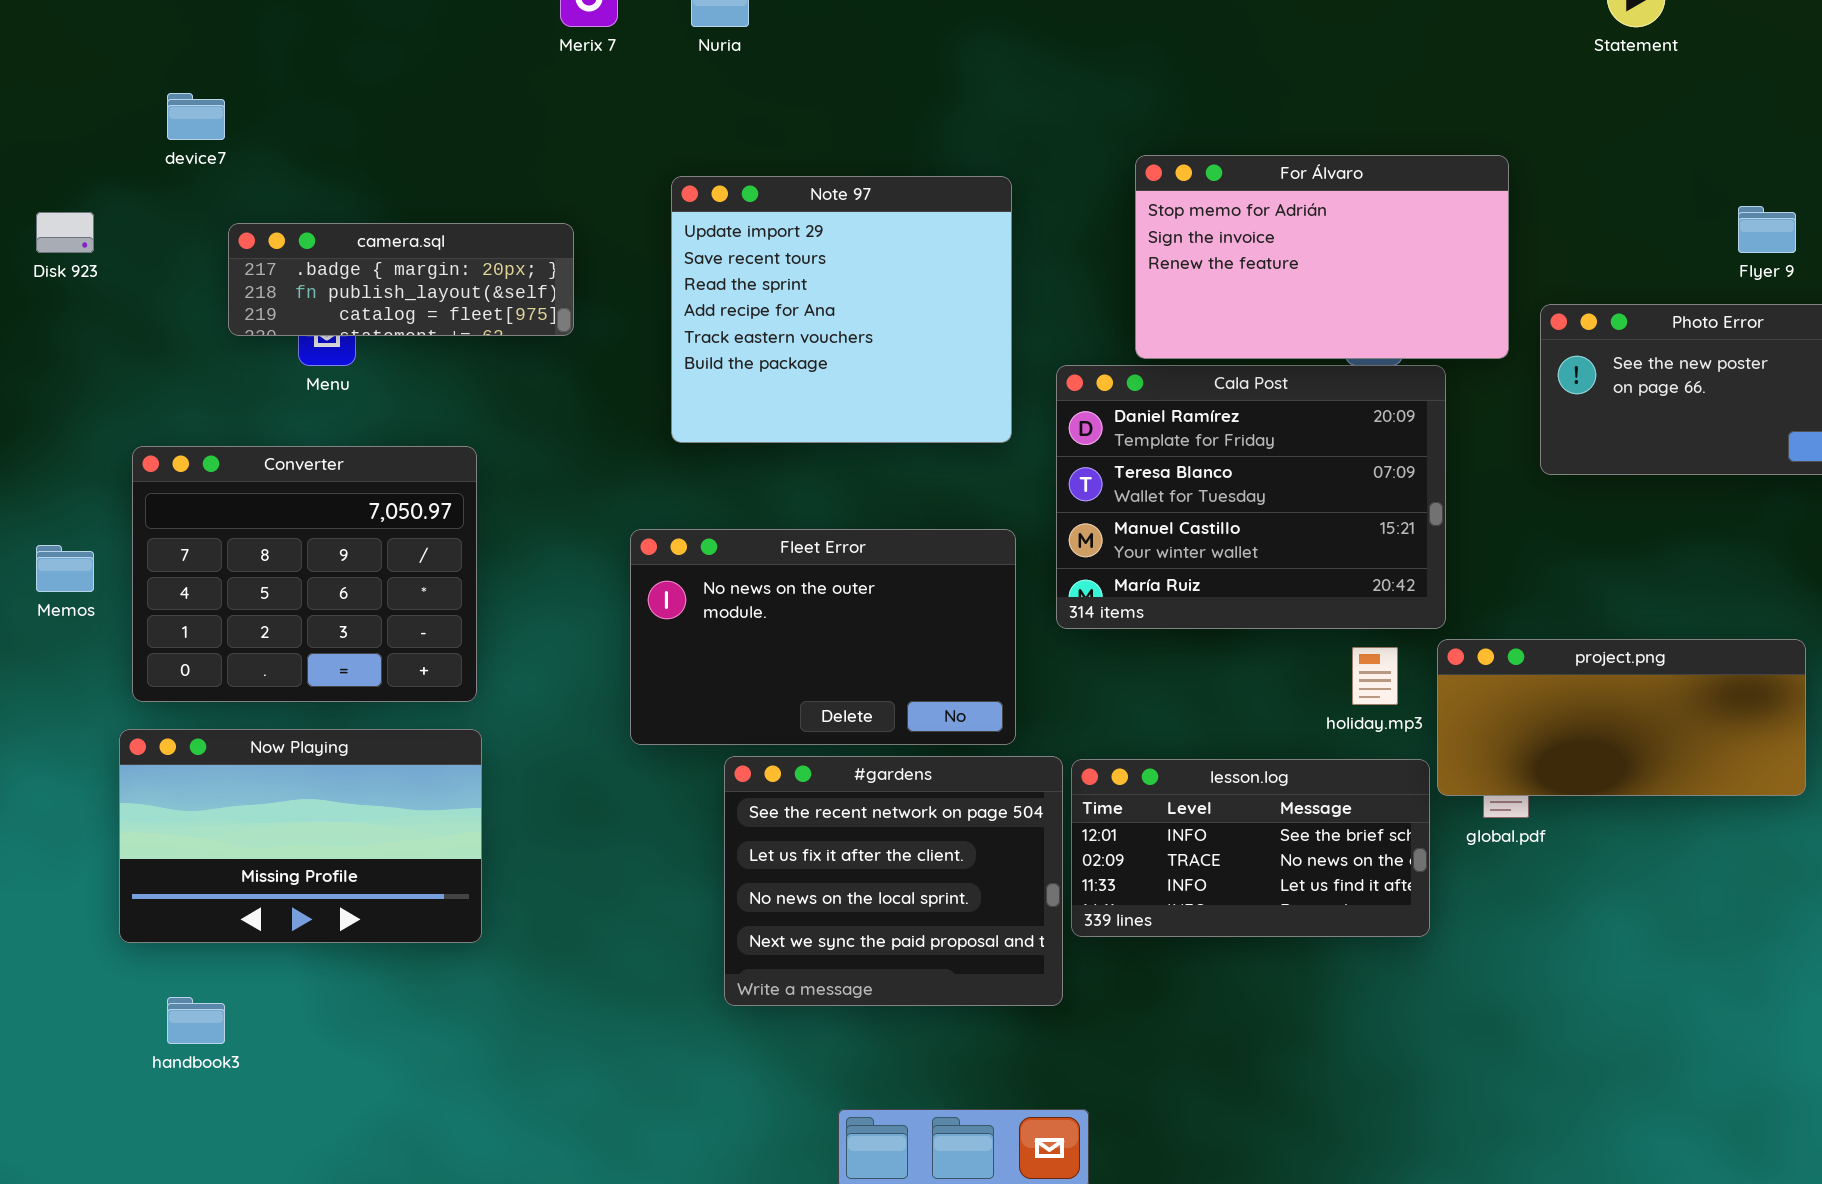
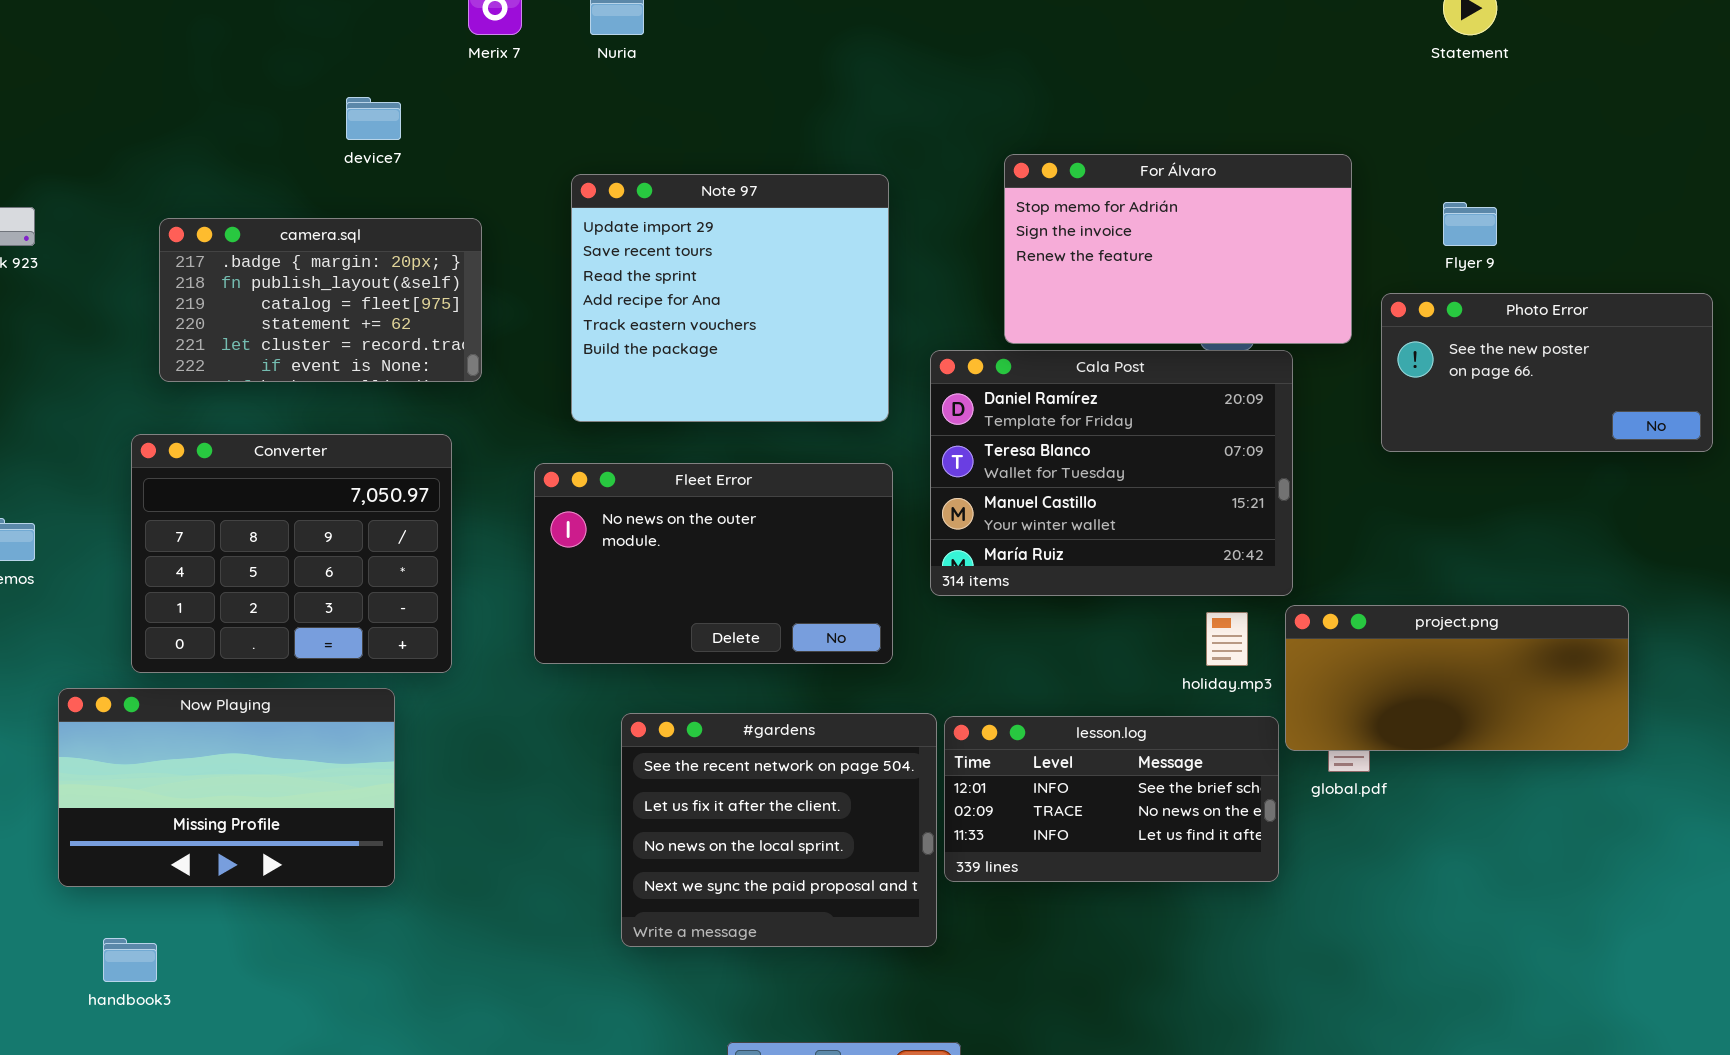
device7: [167,93,225,140] -> [346,97,401,140], moved
Flyer 9: [1738,206,1796,253] -> [1443,202,1497,246], moved
camera.sql: [228,223,574,336] -> [159,218,482,382], resized
Converter: [132,446,477,702] -> [131,434,452,673], moved
Fleet Error: [630,529,1016,745] -> [534,463,893,664], moved

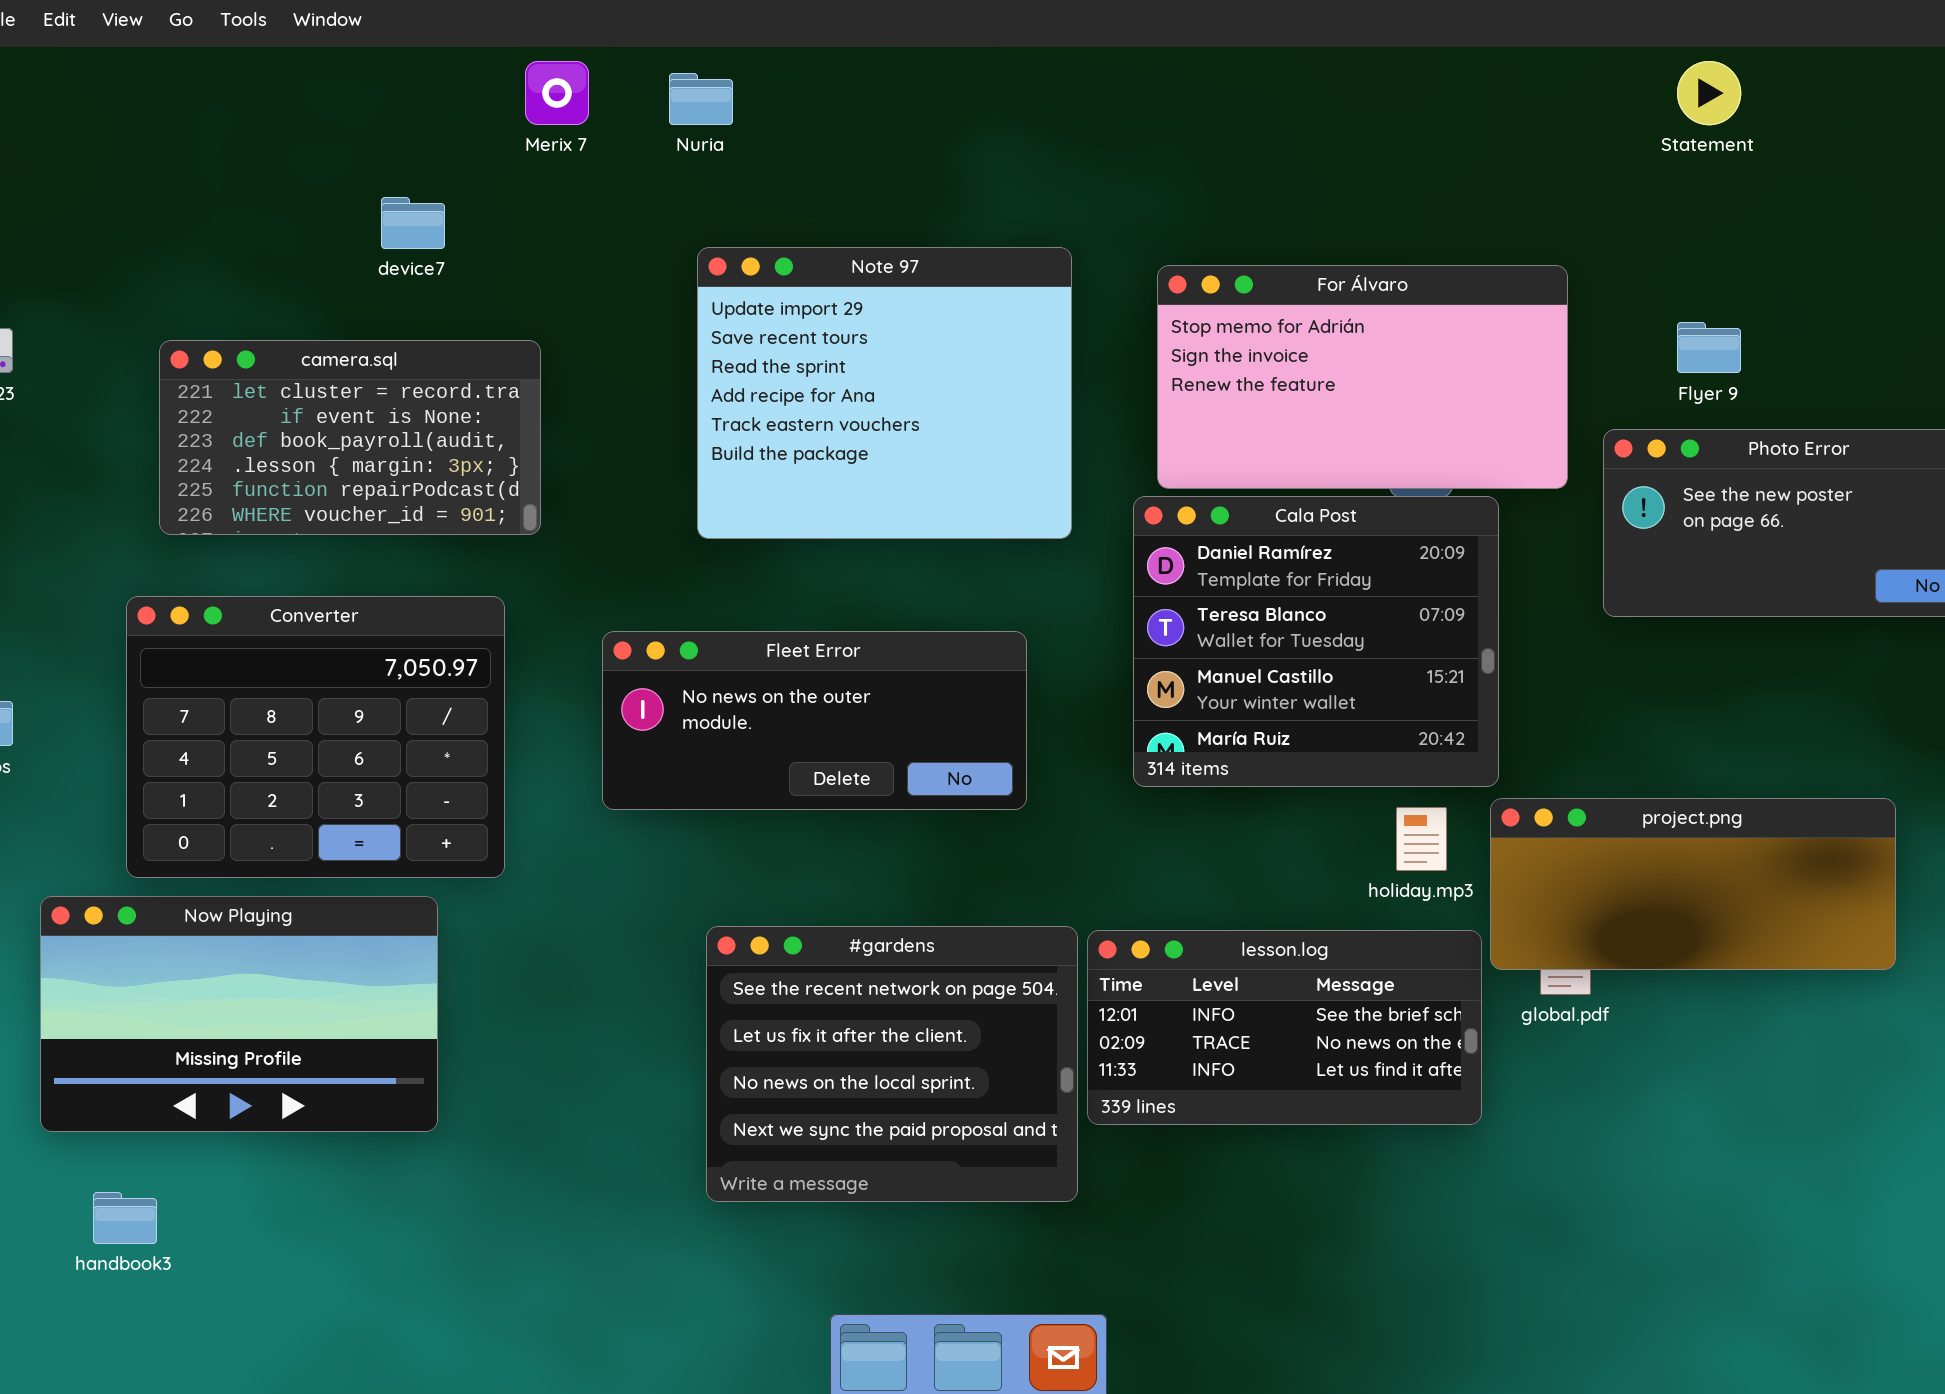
Note 97: [571,174,889,422] -> [697,247,1072,539], moved
camera.sql: [159,218,482,382] -> [159,340,541,535], scrolled down 4 rows
Cala Post: [930,350,1293,596] -> [1133,496,1499,787], resized
Fleet Error: [534,463,893,664] -> [602,631,1027,810], resized

